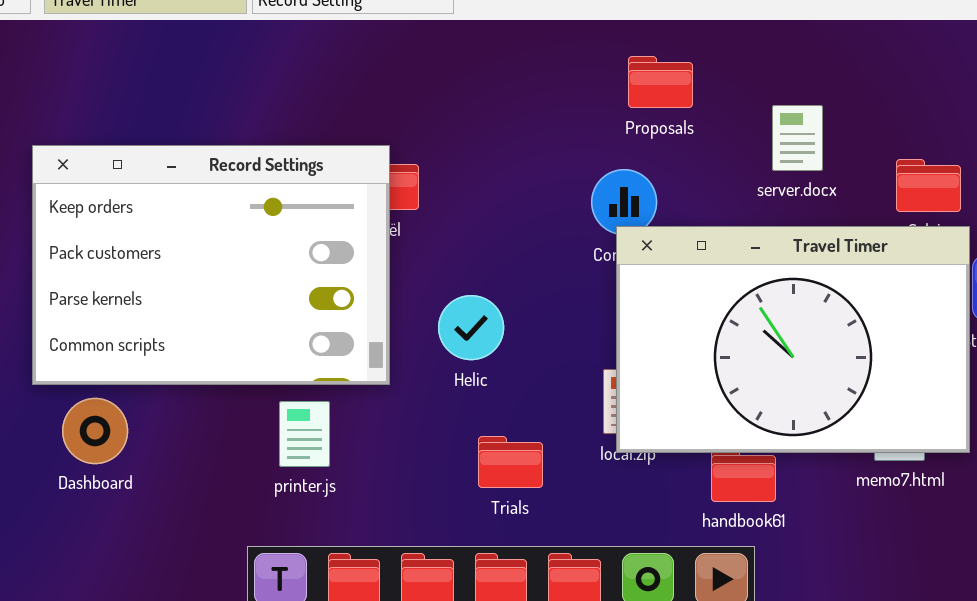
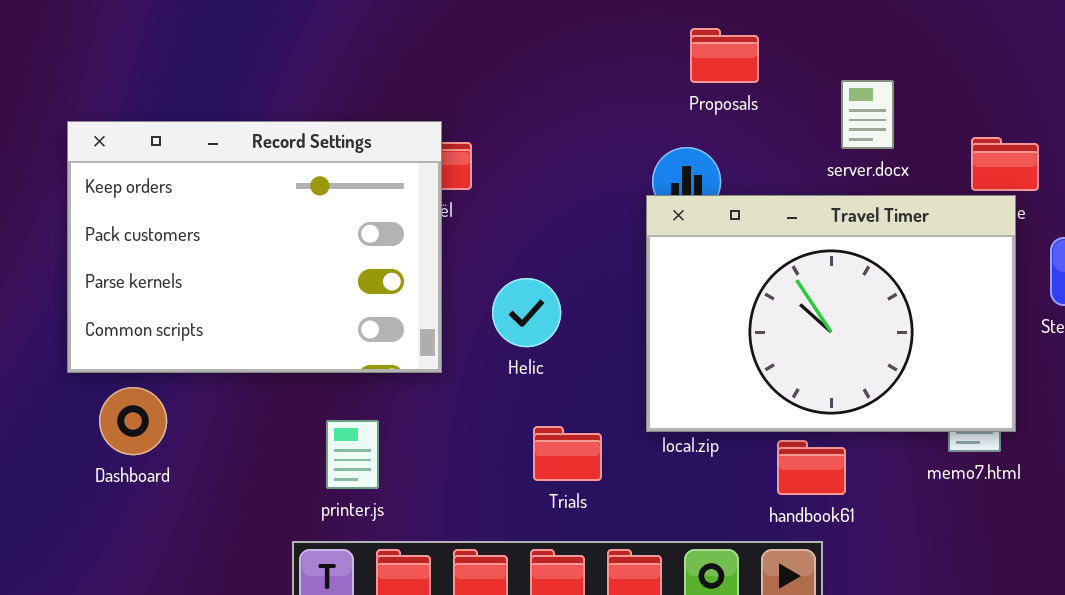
Travel Timer: [616,226,970,453] -> [646,195,1016,432], moved
printer.js: [279,401,330,467] -> [326,420,379,489], moved

